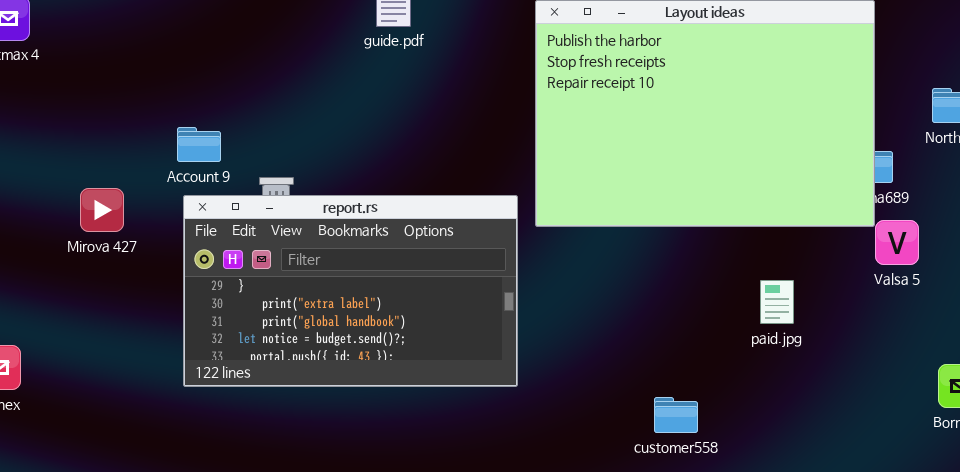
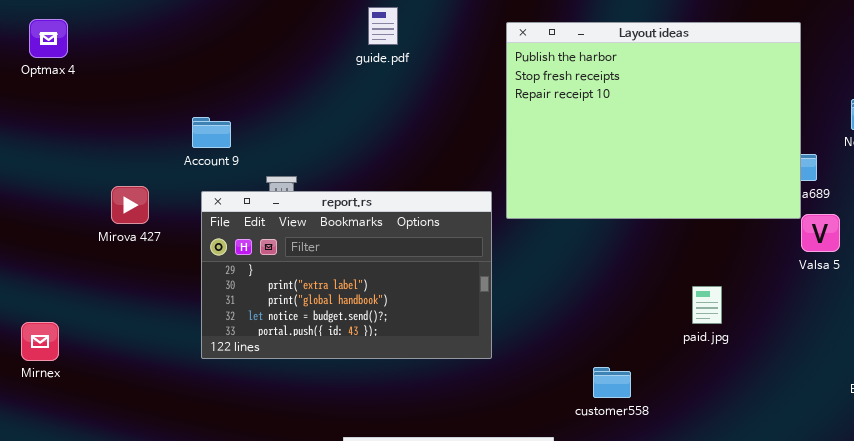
Account 9: [177,127,221,162] -> [192,117,231,148], moved
paid.jpg: [760,280,794,324] -> [692,286,722,324], moved
customer558: [654,397,698,433] -> [593,367,631,398], moved

